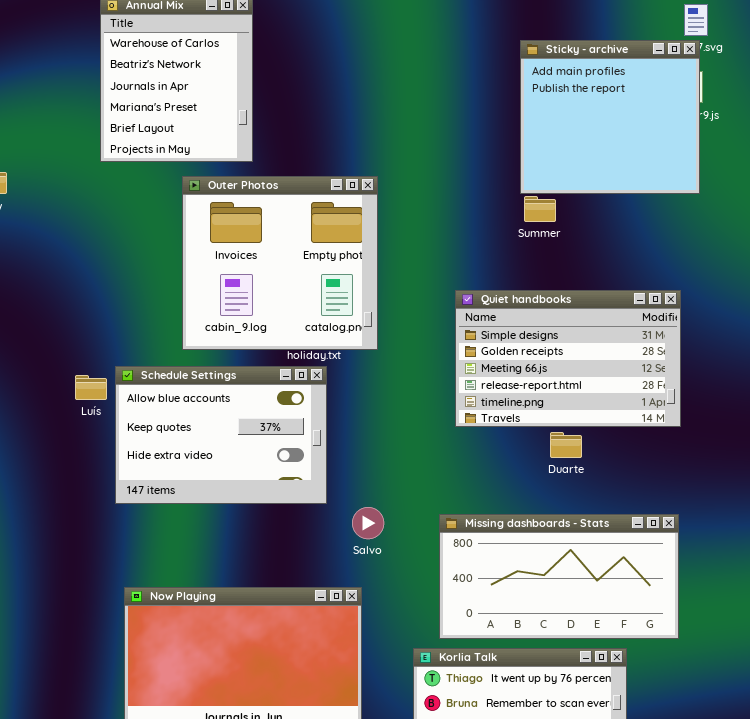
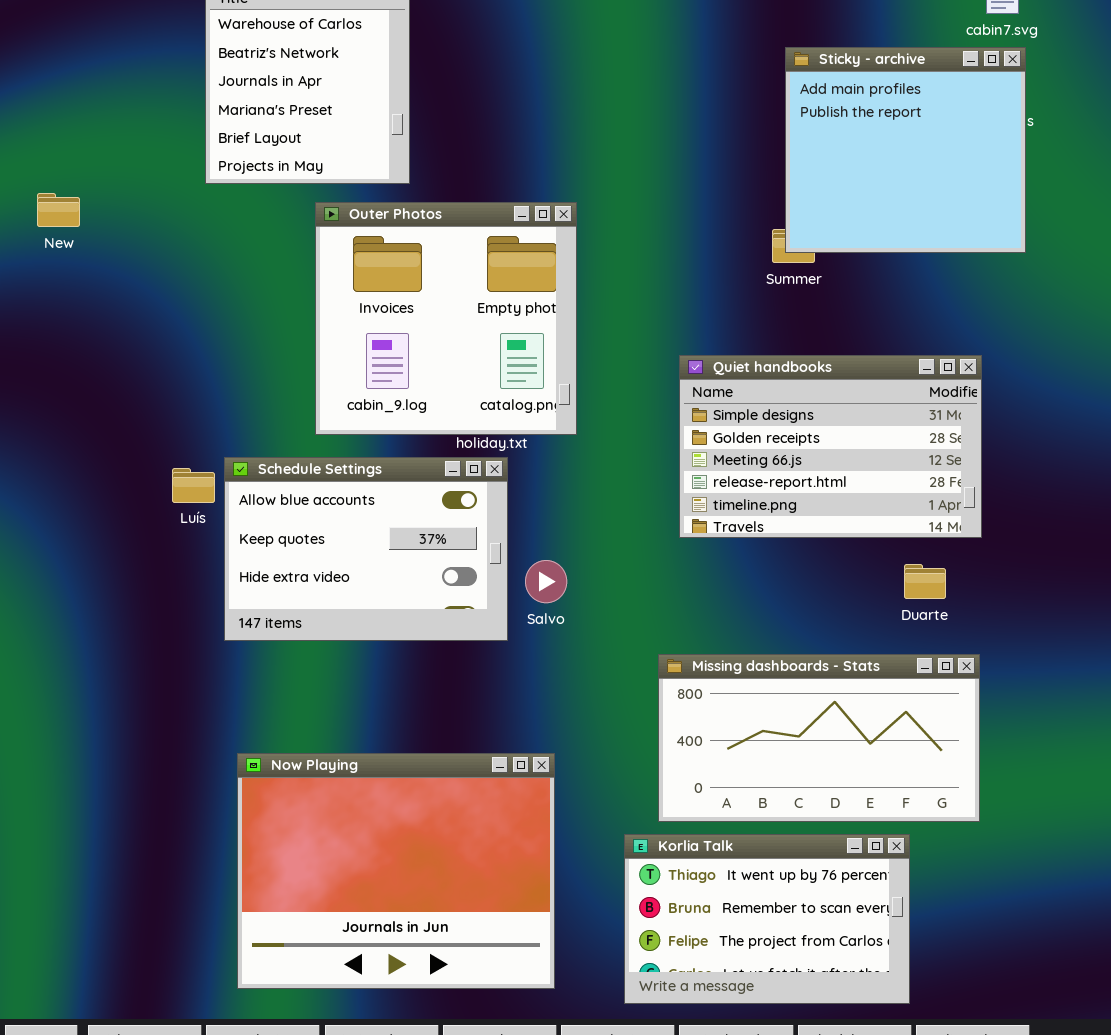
Sticky - archive: [520,40,700,194] -> [785,47,1026,253], moved
Duarte: [550,432,582,458] -> [904,564,946,599], moved
Salvo: [352,507,384,539] -> [525,560,567,603], moved

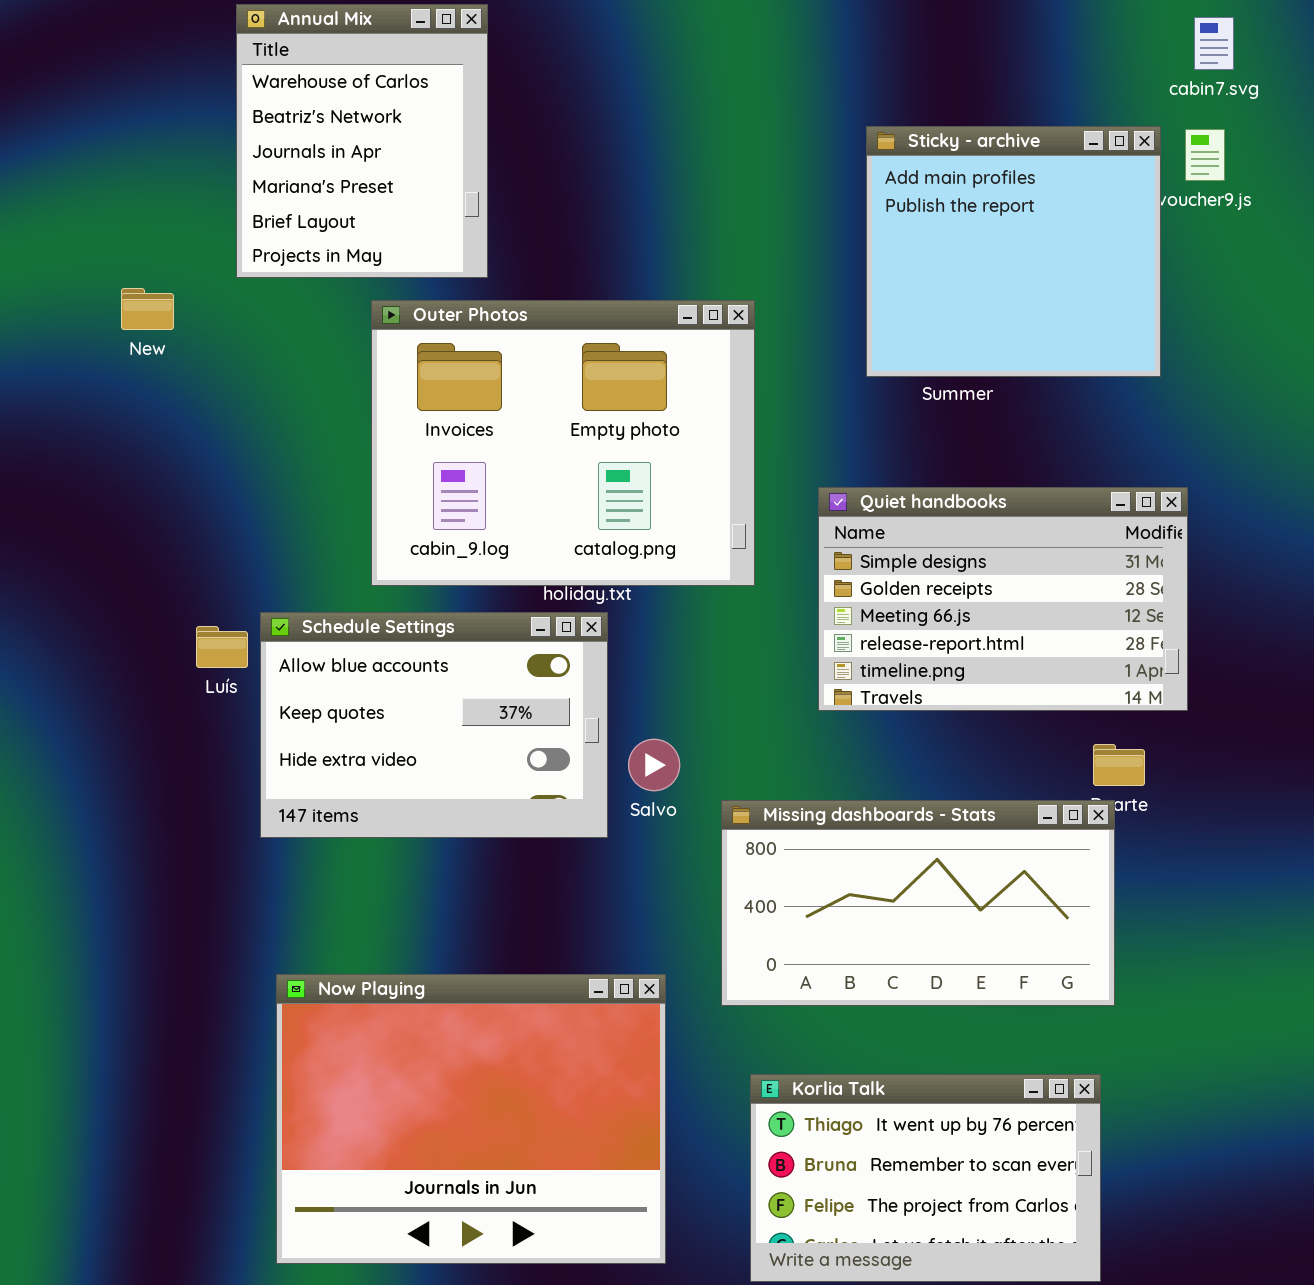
Sticky - archive: [785,47,1026,253] -> [866,126,1161,377], moved
New: [37,193,80,227] -> [121,288,174,330], moved
Outer Photos: [315,202,577,435] -> [371,300,755,586], resized
Missing dashboards - Stats: [658,654,980,822] -> [721,800,1115,1006], moved

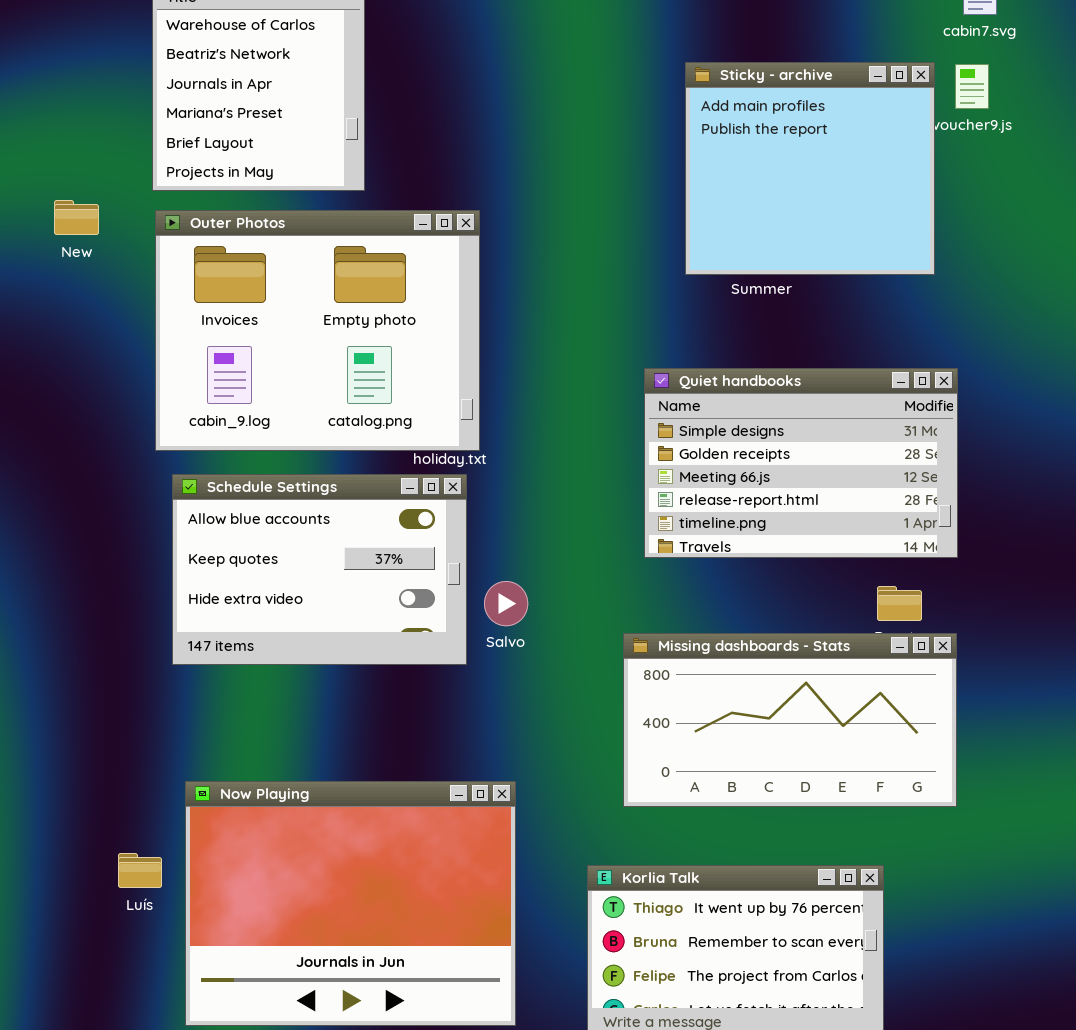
Outer Photos: [371,300,755,586] -> [155,210,480,451], moved
Luís: [196,626,248,668] -> [118,853,162,888], moved
Missing dashboards - Stats: [721,800,1115,1006] -> [623,633,957,807], moved

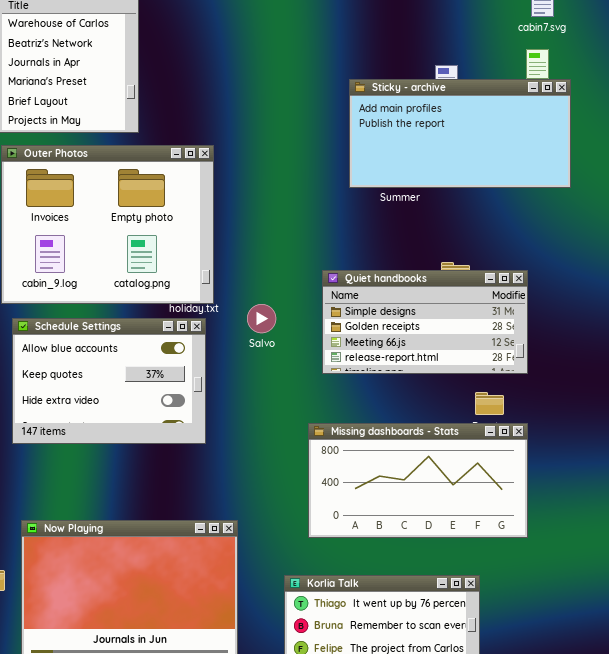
Sticky - archive: [685,62,935,275] -> [349,79,571,188], resized
Quiet handbooks: [644,368,958,558] -> [322,270,528,374], resized
Salvo: [484,581,528,626] -> [247,304,276,333], moved

